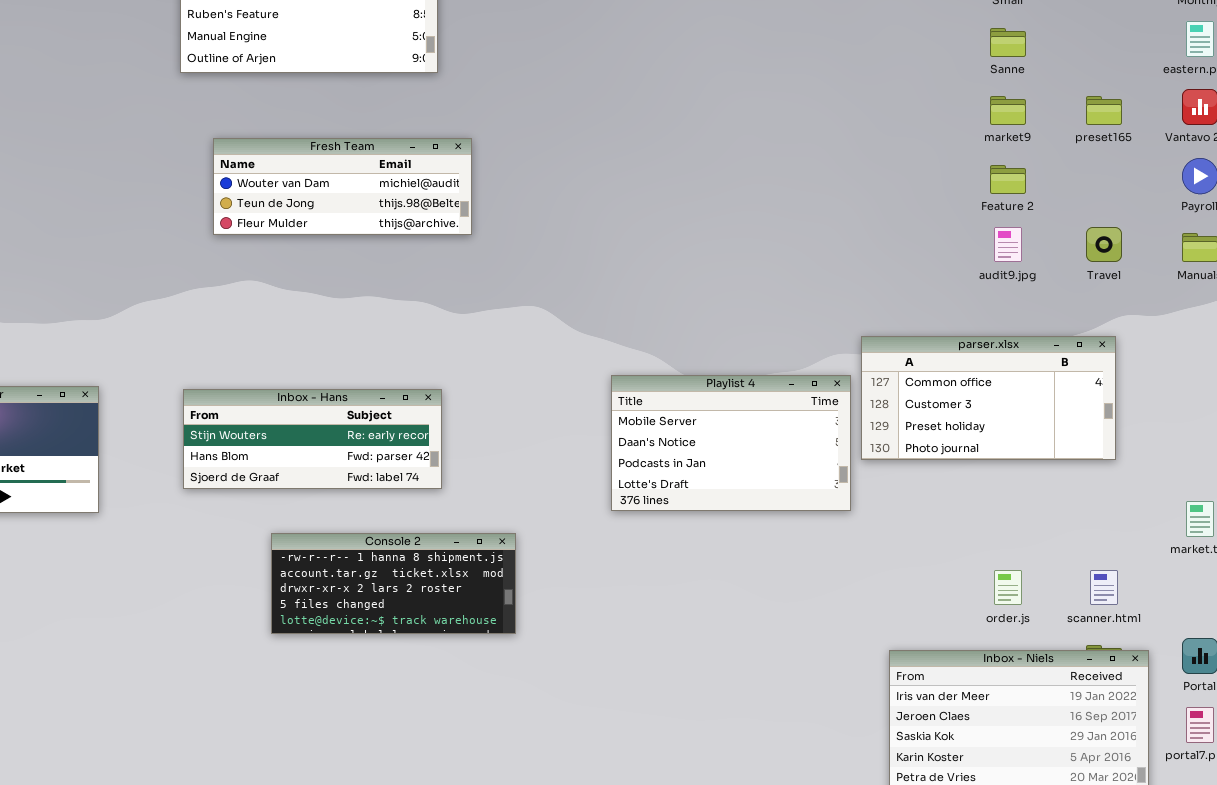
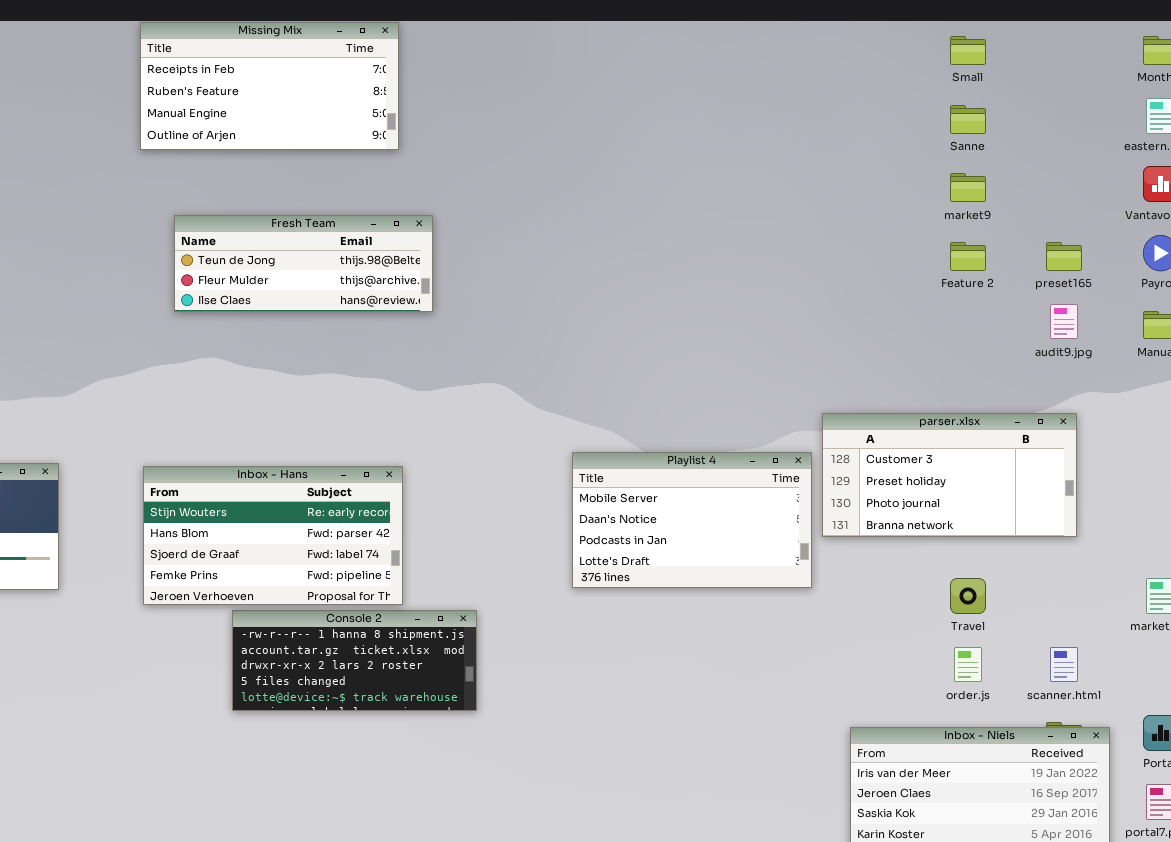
preset165: [1086,96,1122,125] -> [1046,242,1082,271], moved
Fresh Team: [213,138,472,235] -> [174,215,433,312], scrolled down 1 row
audit9.jpg: [994,227,1022,262] -> [1050,304,1078,339], moved
Travel: [1086,227,1122,262] -> [950,578,986,614], moved
parser.xlsx: [861,336,1116,460] -> [822,413,1077,537], scrolled down 1 row
Inbox - Hans: [183,389,442,489] -> [143,466,403,605], resized

